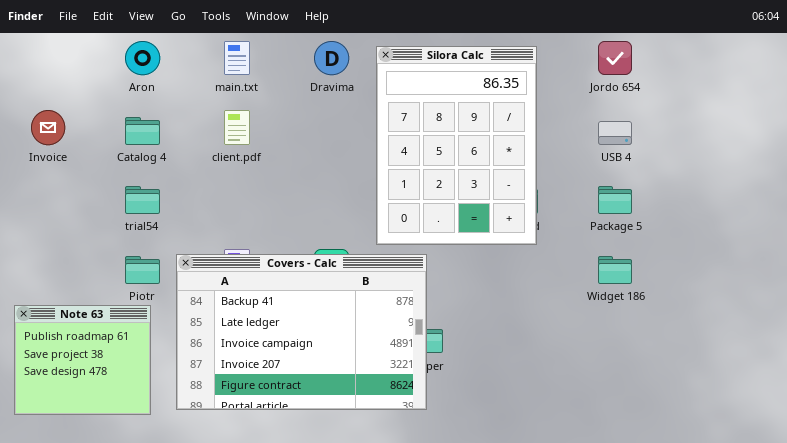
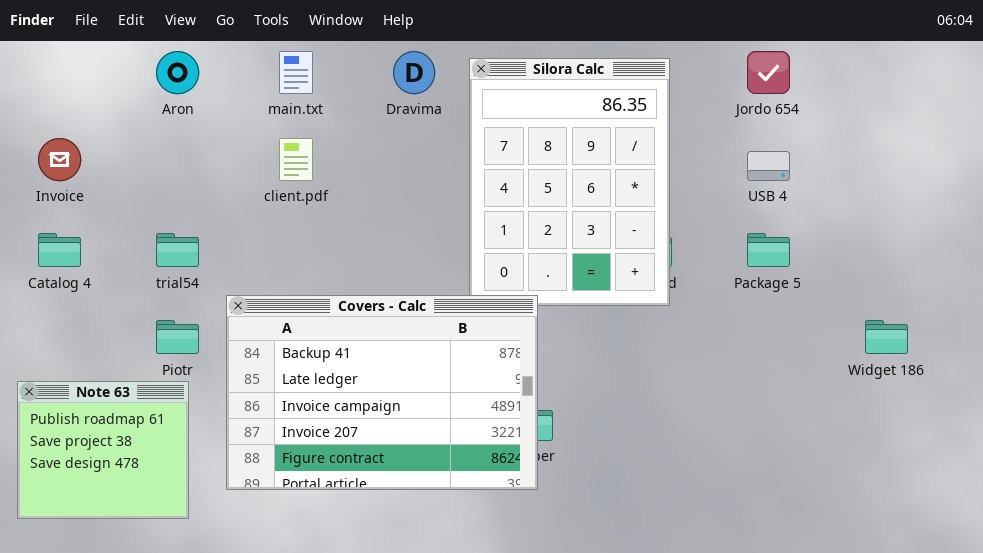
Catalog 4: [125,117,160,145] -> [38,233,81,267], moved
Covers - Calc: [176,254,427,410] -> [226,295,538,490], moved
Widget 186: [598,256,632,284] -> [865,320,908,354], moved

